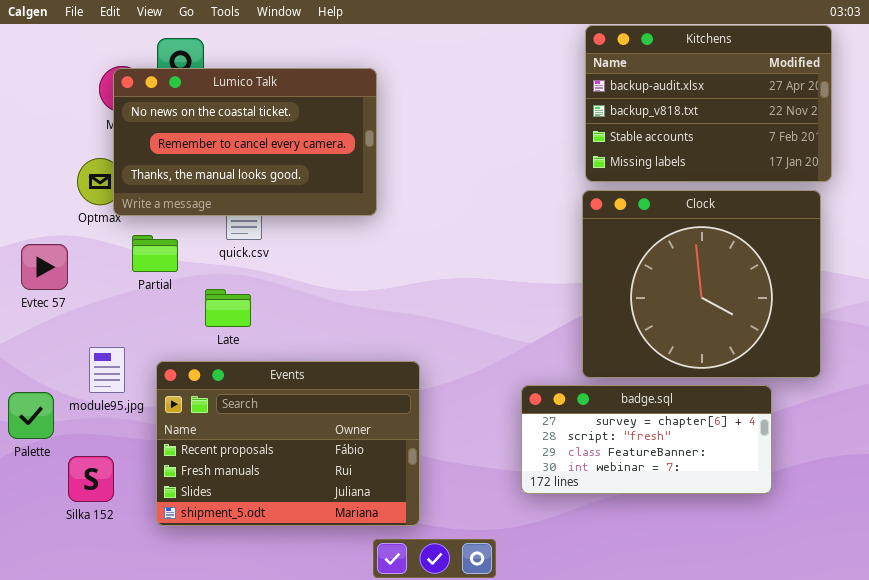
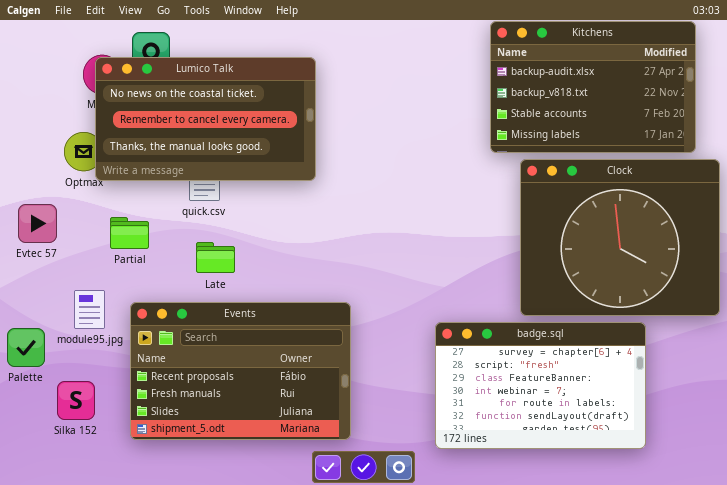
Clock: [582,190,821,378] -> [520,159,720,316], moved
Partial: [132,235,178,272] -> [110,217,149,249], moved
Late: [205,289,251,327] -> [196,242,235,273], moved
badge.sql: [521,385,772,494] -> [435,322,646,449], resized

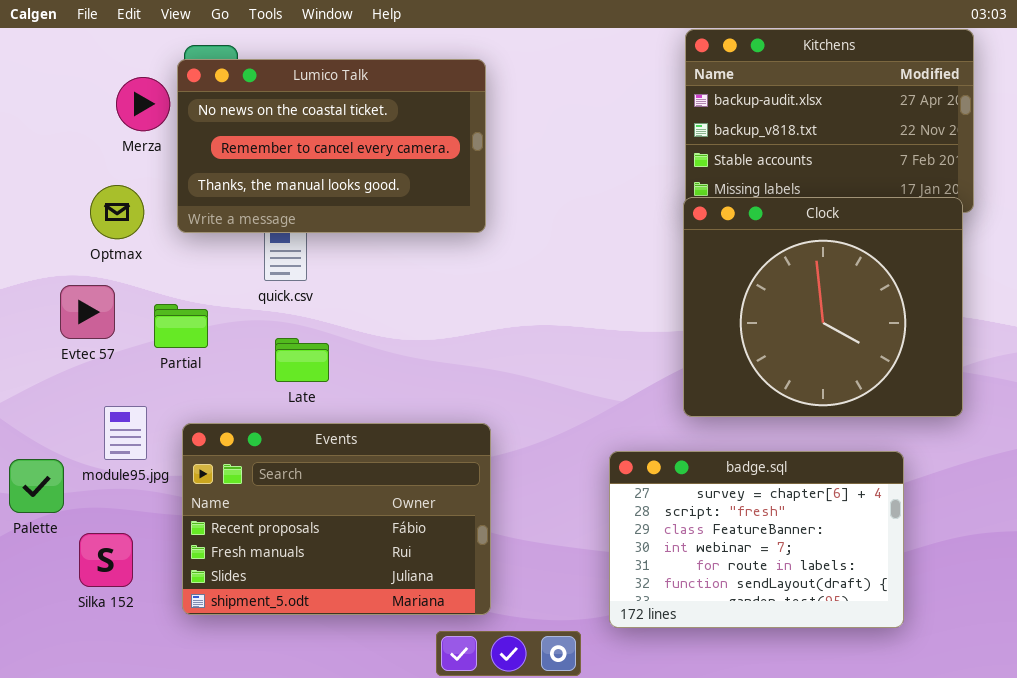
Lumico Talk: [95,57,316,181] -> [177,59,486,233], moved
Clock: [520,159,720,316] -> [683,197,963,417], moved
Evtec 57: [18,204,57,243] -> [60,285,115,339], moved

